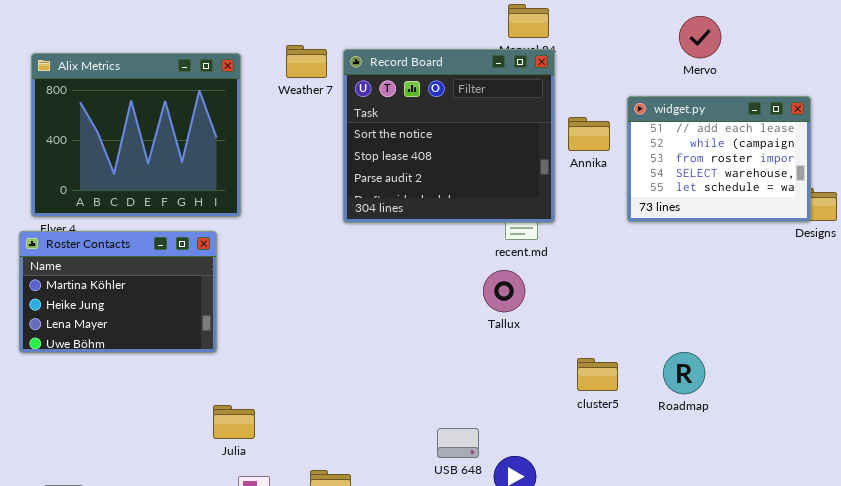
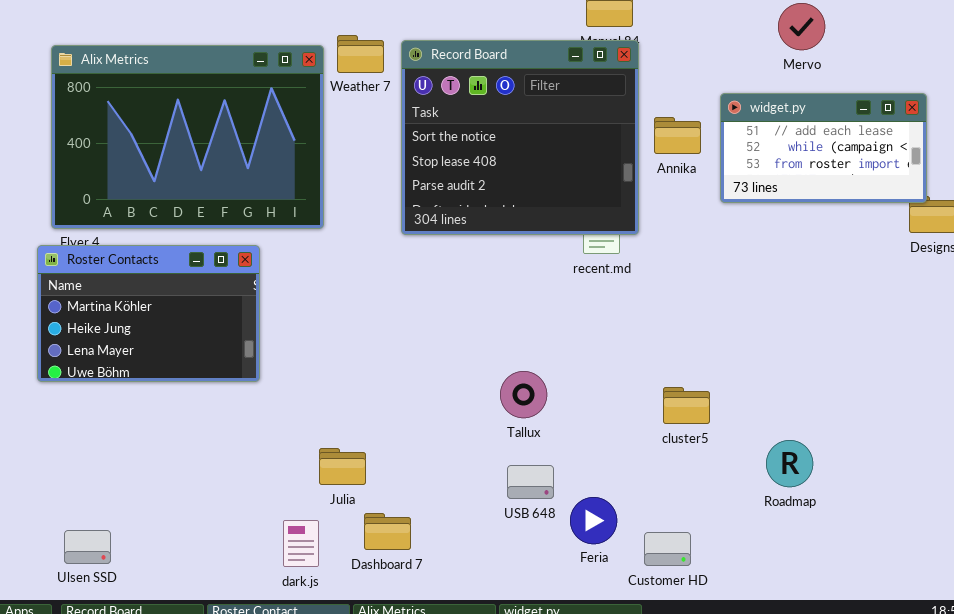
Alix Metrics: [31,53,241,217] -> [51,45,324,229], resized
widget.py: [627,96,811,222] -> [720,93,927,203], resized
Tallux: [483,270,525,312] -> [500,371,547,418], moved
Roadmap: [663,352,705,394] -> [766,440,813,487], moved
Julia: [213,405,255,439] -> [319,448,366,485], moved

